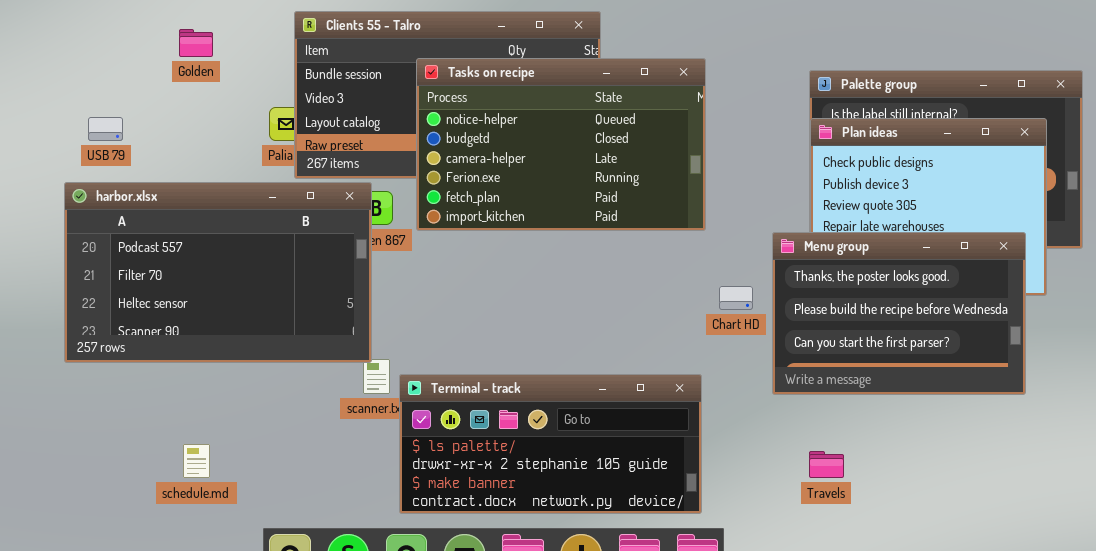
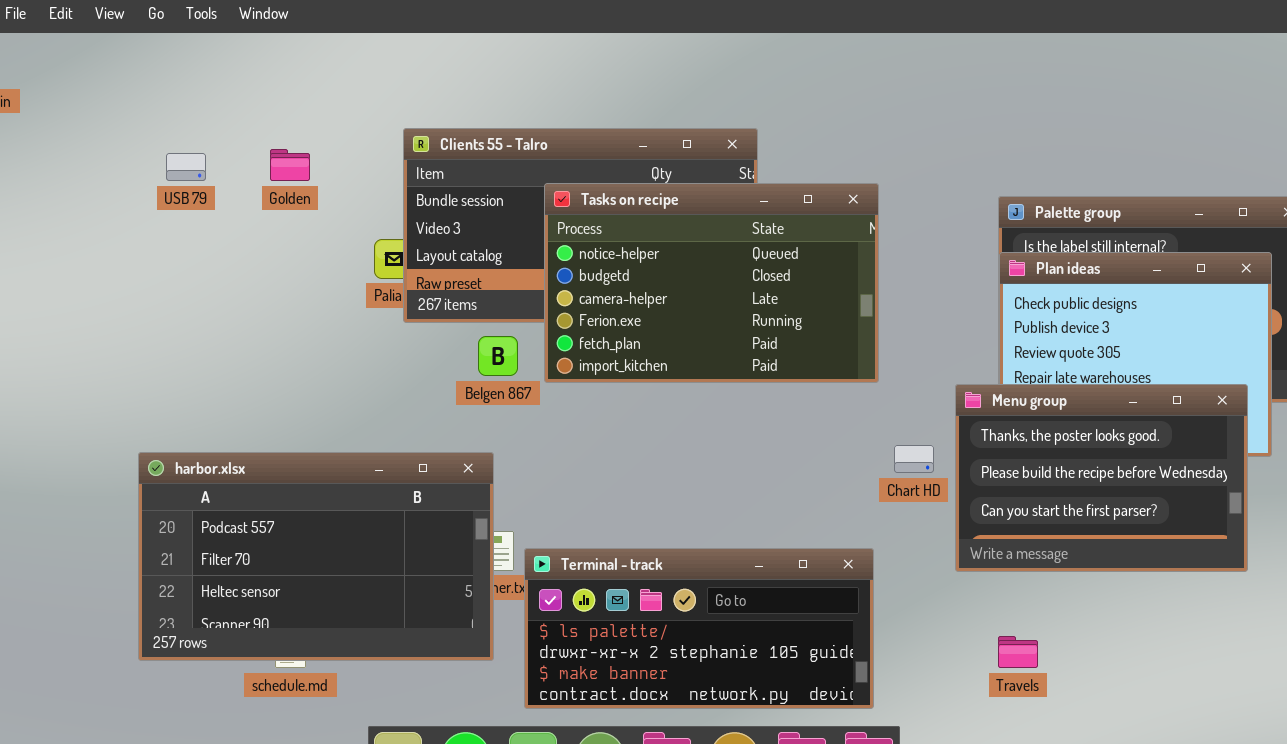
USB 79: [88,117,123,141] -> [166,153,206,181], moved
harbor.xlsx: [64,182,372,363] -> [138,452,494,661], moved

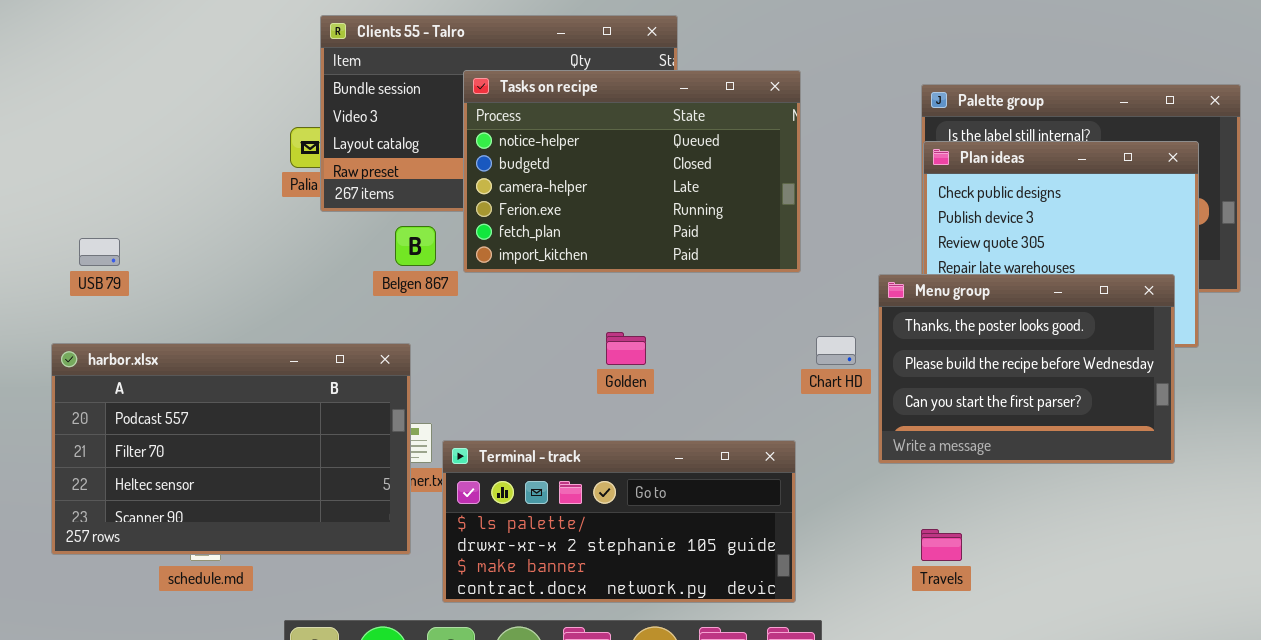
Golden: [270,149,310,181] -> [606,332,646,365], moved
USB 79: [166,153,206,181] -> [79,238,120,266], moved

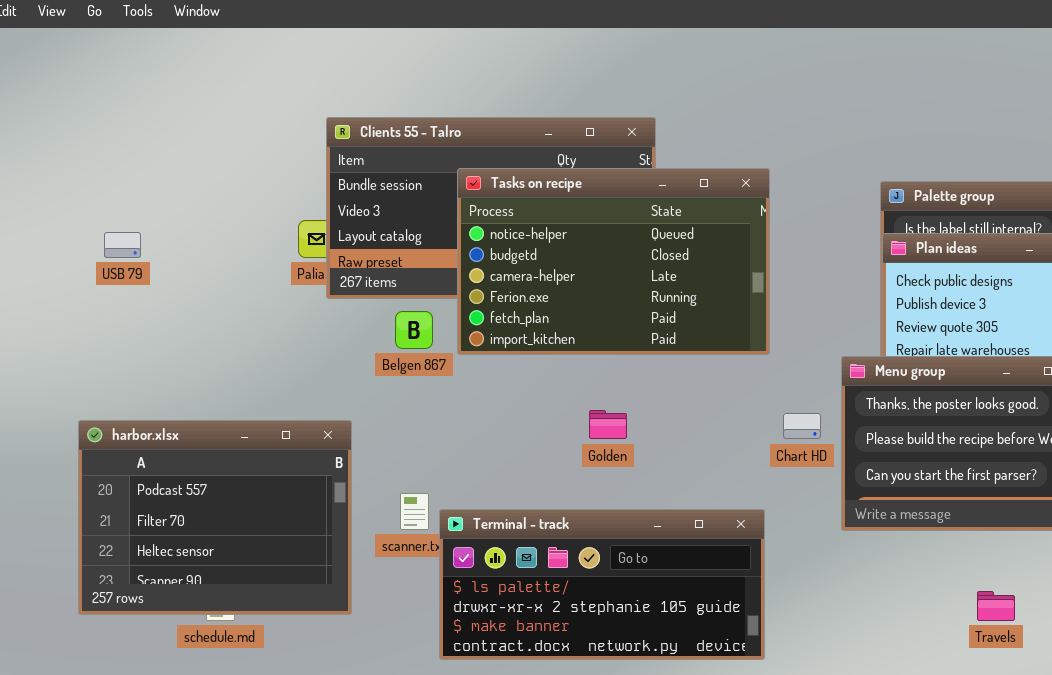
USB 79: [79,238,120,266] -> [104,232,141,258], moved
harbor.xlsx: [51,343,411,555] -> [78,420,352,615], resized
Travels: [921,529,962,561] -> [977,591,1015,621], moved

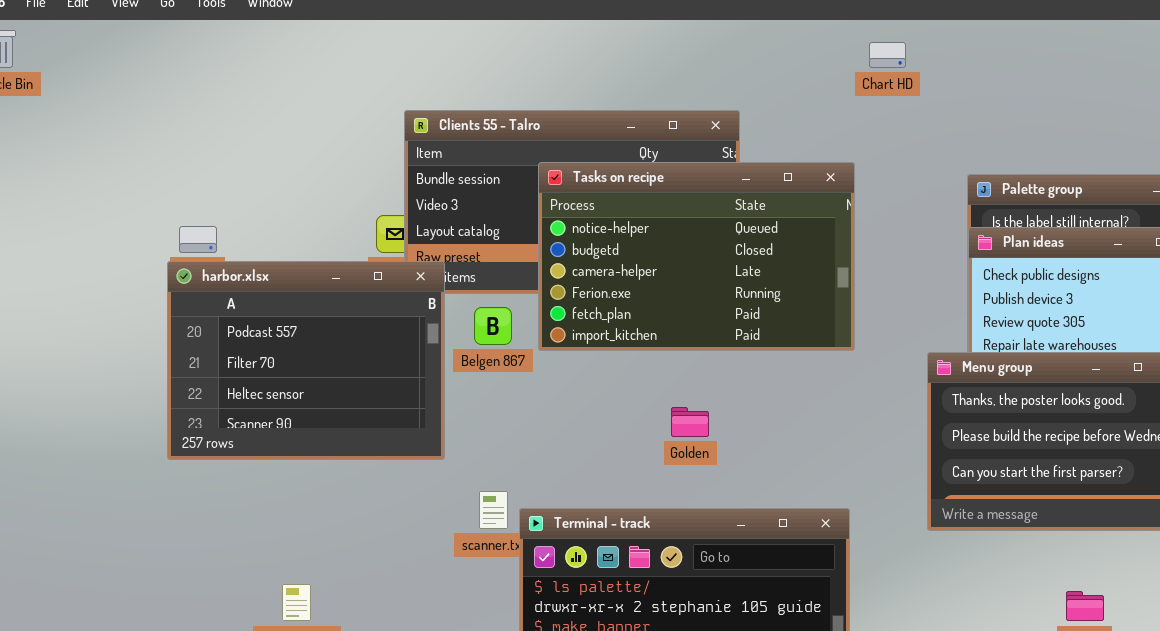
Chart HD: [783,413,821,439] -> [869,42,906,68], moved
harbor.xlsx: [78,420,352,615] -> [167,261,445,460], moved

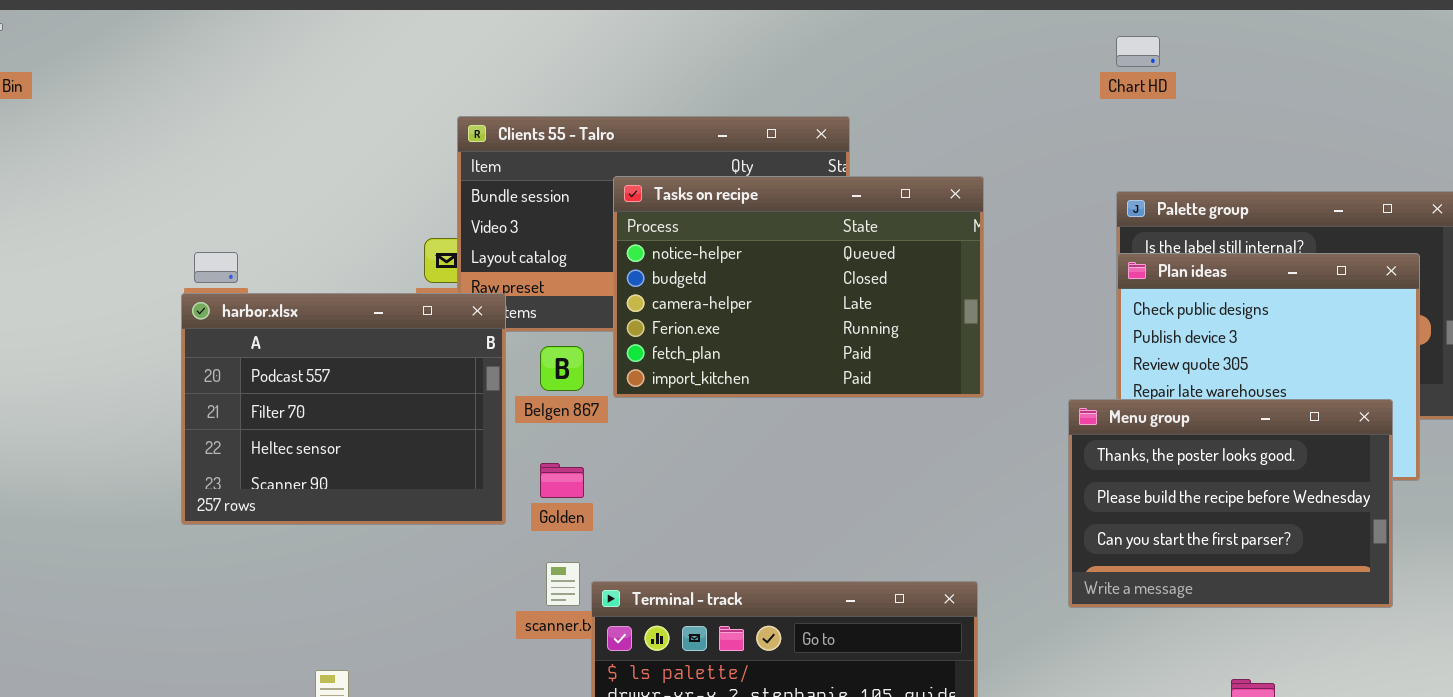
Chart HD: [869,42,906,68] -> [1116,36,1160,67], moved
Golden: [671,407,709,437] -> [540,463,584,498], moved

